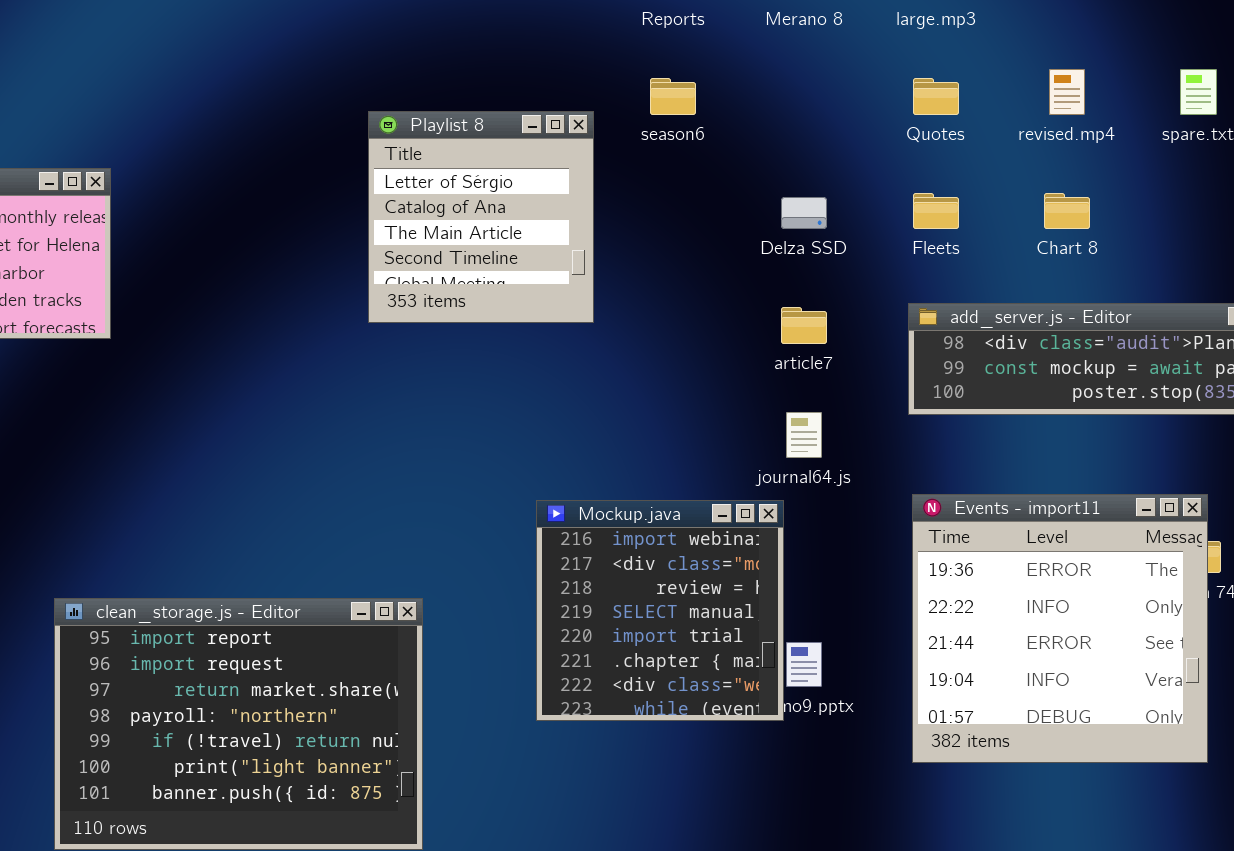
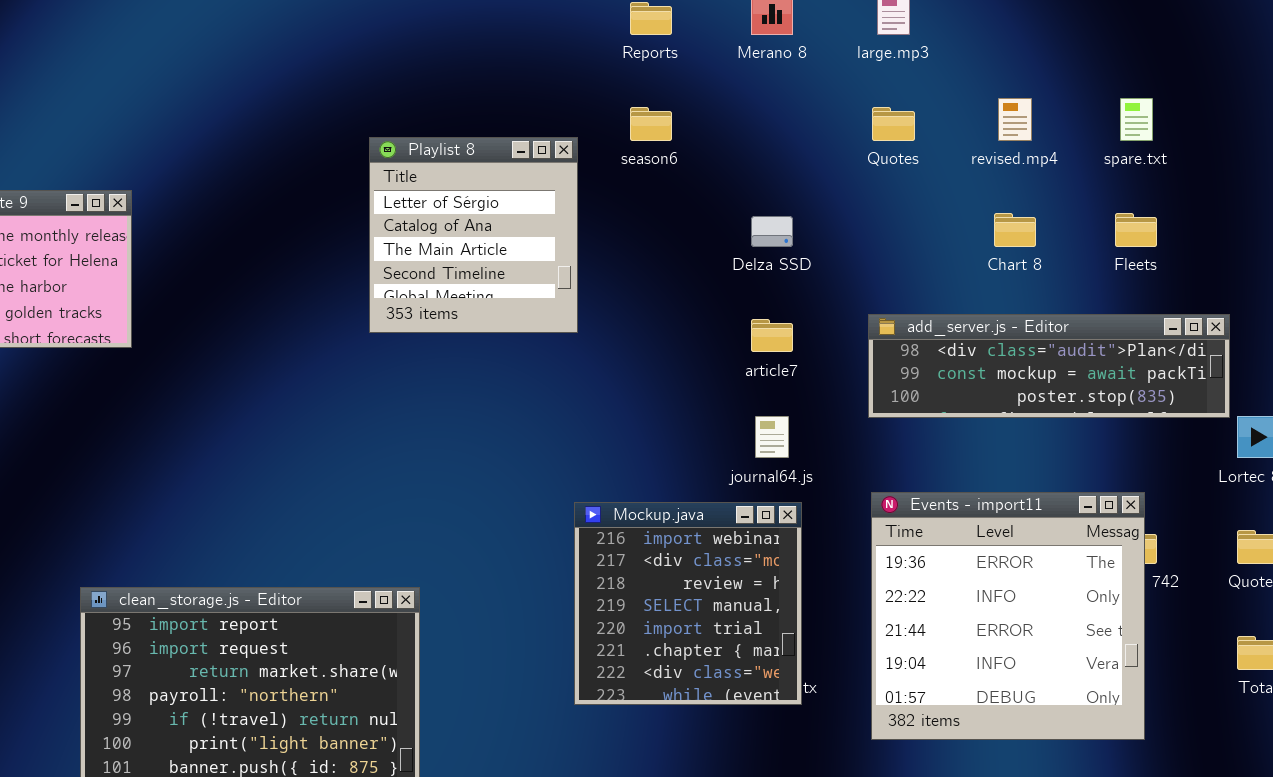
Fleets: [913,193,959,229] -> [1115,213,1157,247], moved
Mockup.java: [536,500,784,721] -> [574,502,802,705], moved

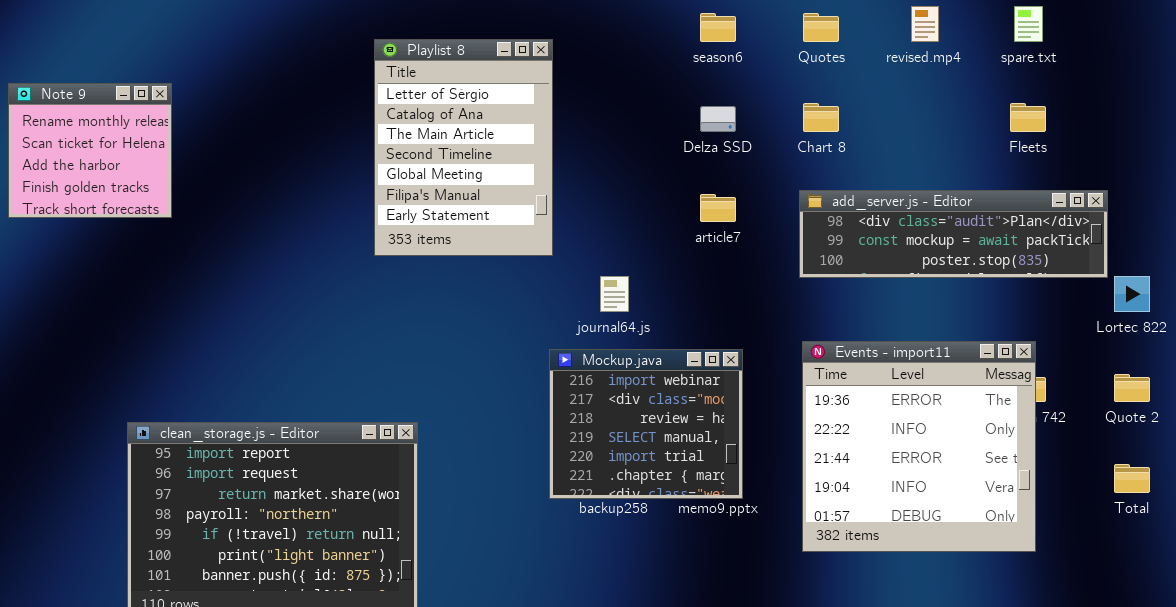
season6: [630,107,672,141] -> [700,13,736,42], moved
Playlist 8: [369,137,578,333] -> [374,39,553,256], resized
Chart 8: [994,213,1036,247] -> [803,103,839,132], moved
journal64.js: [755,416,789,458] -> [600,276,629,312], moved
Mockup.java: [574,502,802,705] -> [549,349,743,499], resized

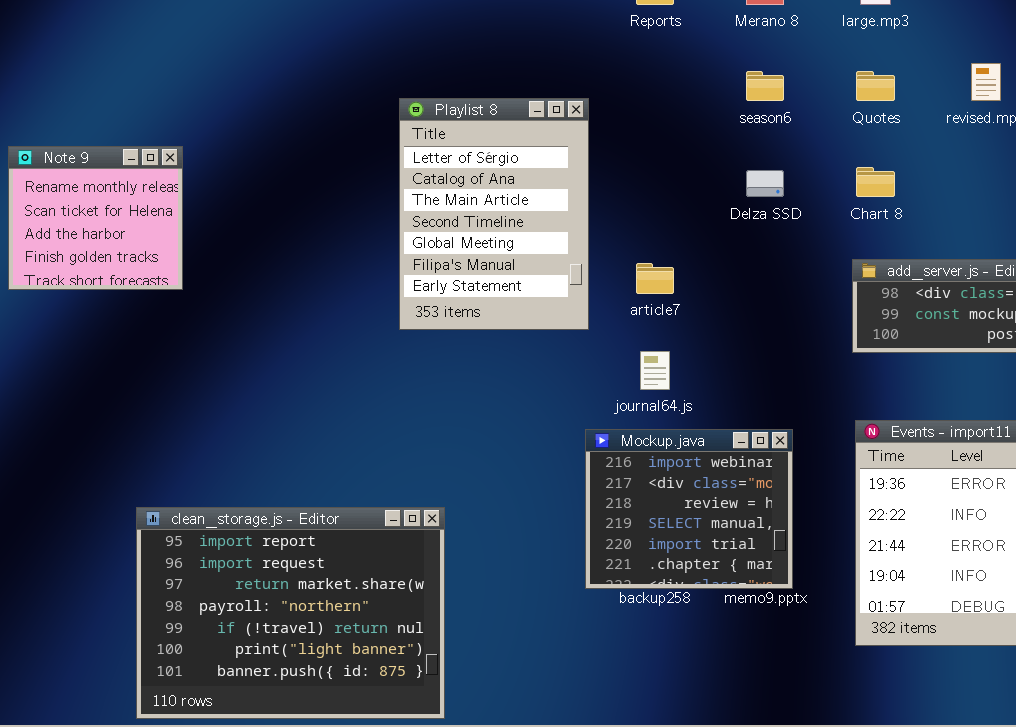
article7: [700,194,736,222] -> [636,263,674,294], moved

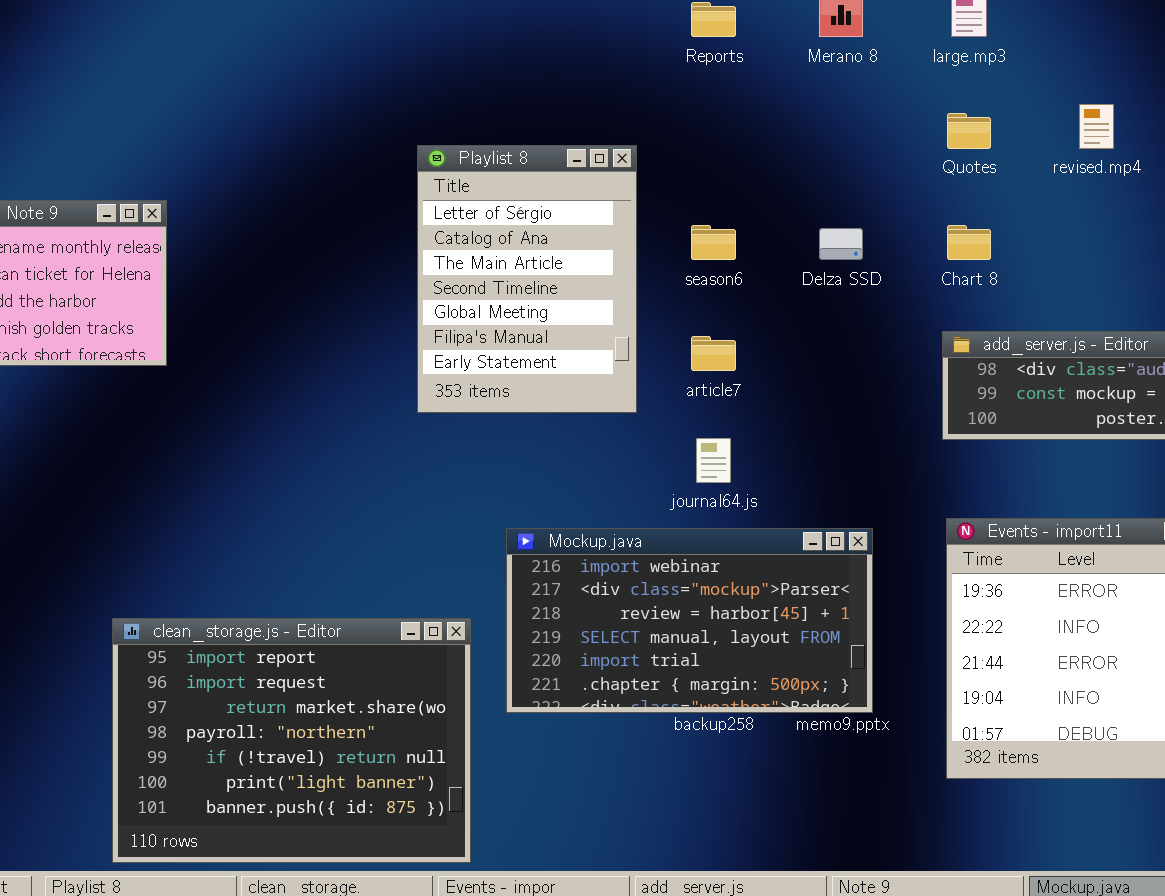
season6: [746,71,784,101] -> [691,225,736,260], moved
Mockup.java: [585,429,793,589] -> [506,528,873,713], resized

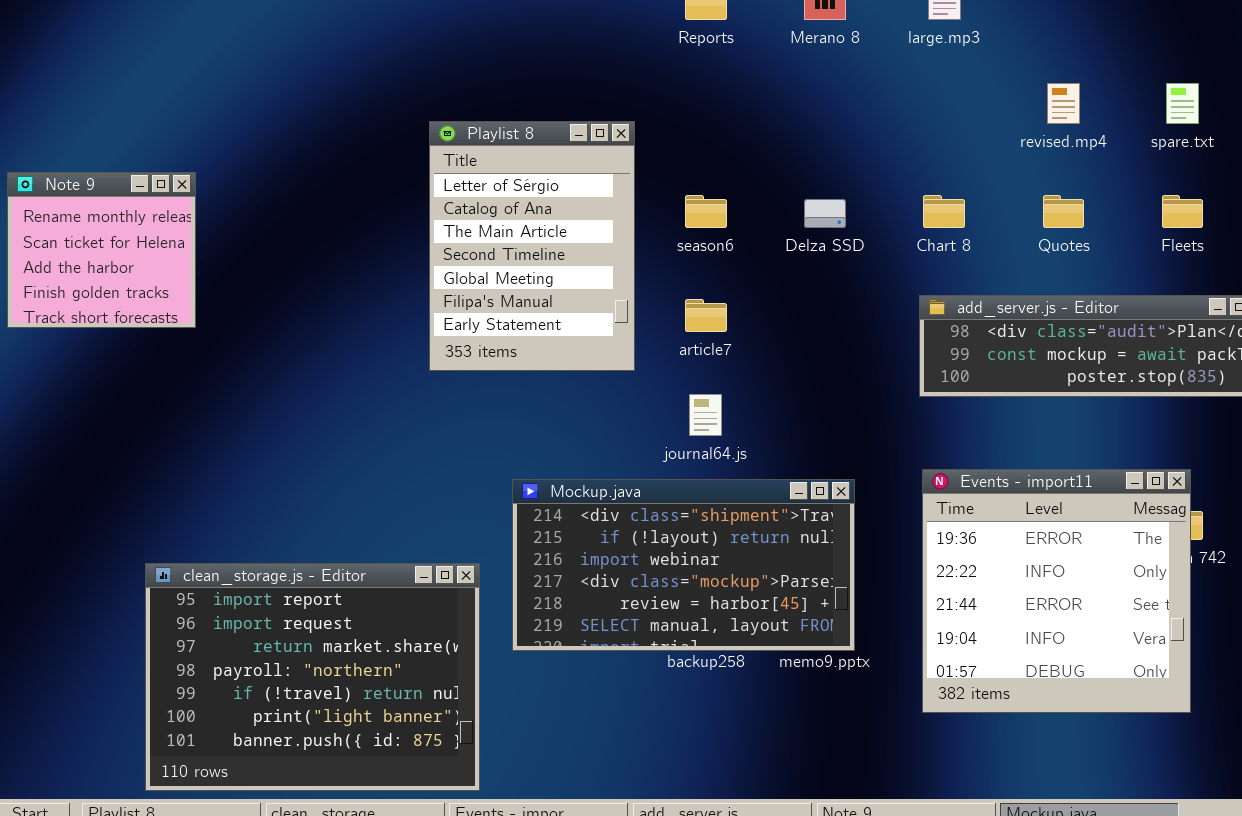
Quotes: [947,113,991,149] -> [1043,195,1084,228], moved
Mockup.java: [506,528,873,713] -> [512,479,855,651], scrolled up 2 rows

